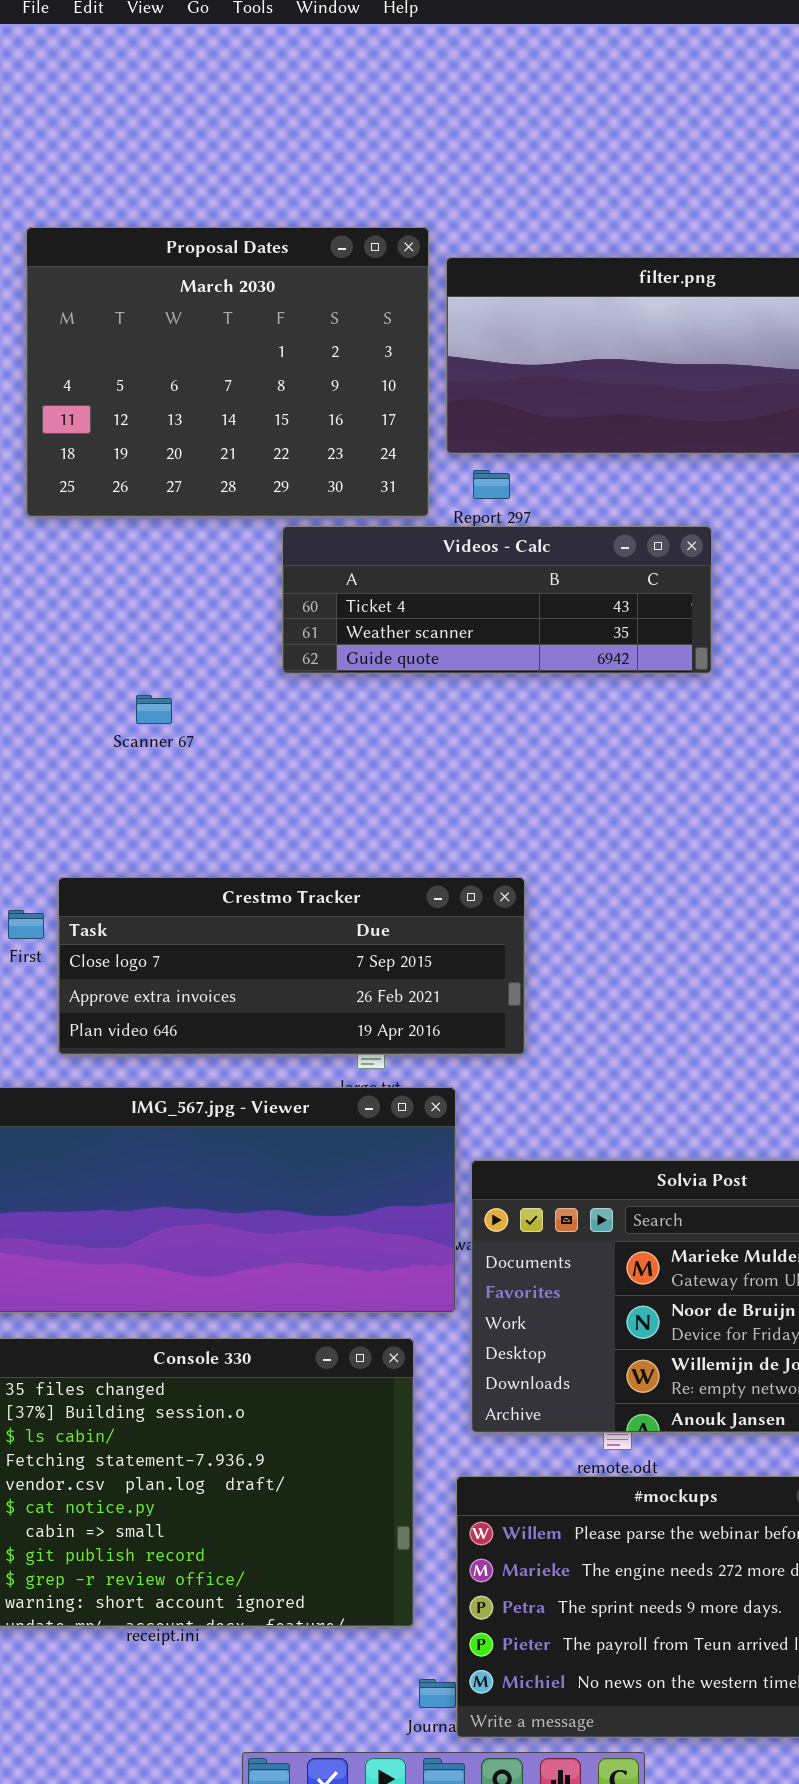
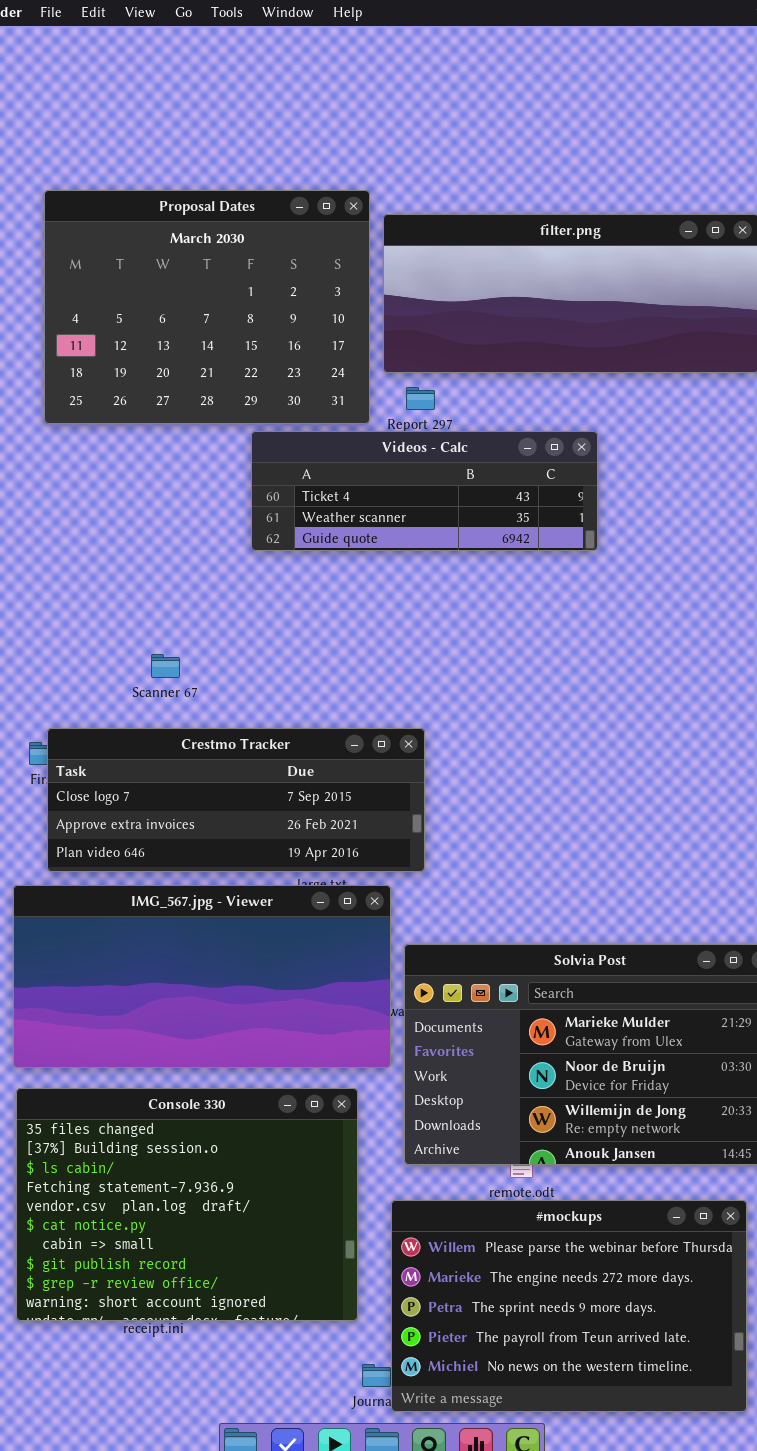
Scanner 67: [136,695,172,724] -> [151,654,180,678], moved
Crestmo Tracker: [58,877,525,1055] -> [47,728,425,872], moved

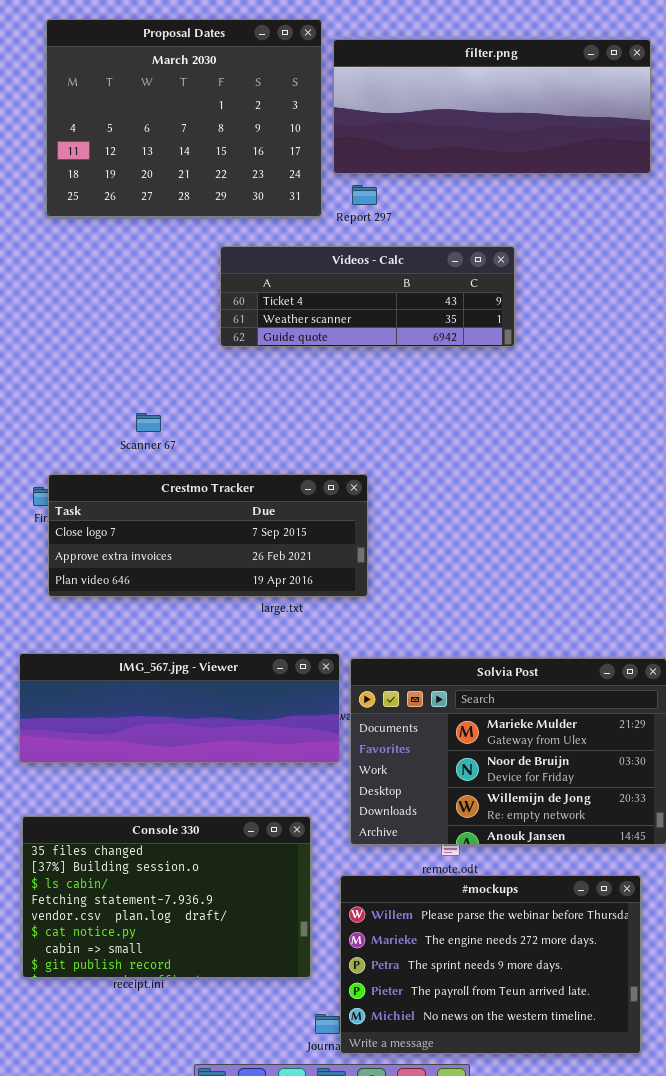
Videos - Calc: [251,431,598,551] -> [220,246,515,347], moved
IMG_567.jpg - Viewer: [13,885,391,1068] -> [19,653,340,763], resized
Console 330: [16,1088,358,1321] -> [22,816,311,978], resized

